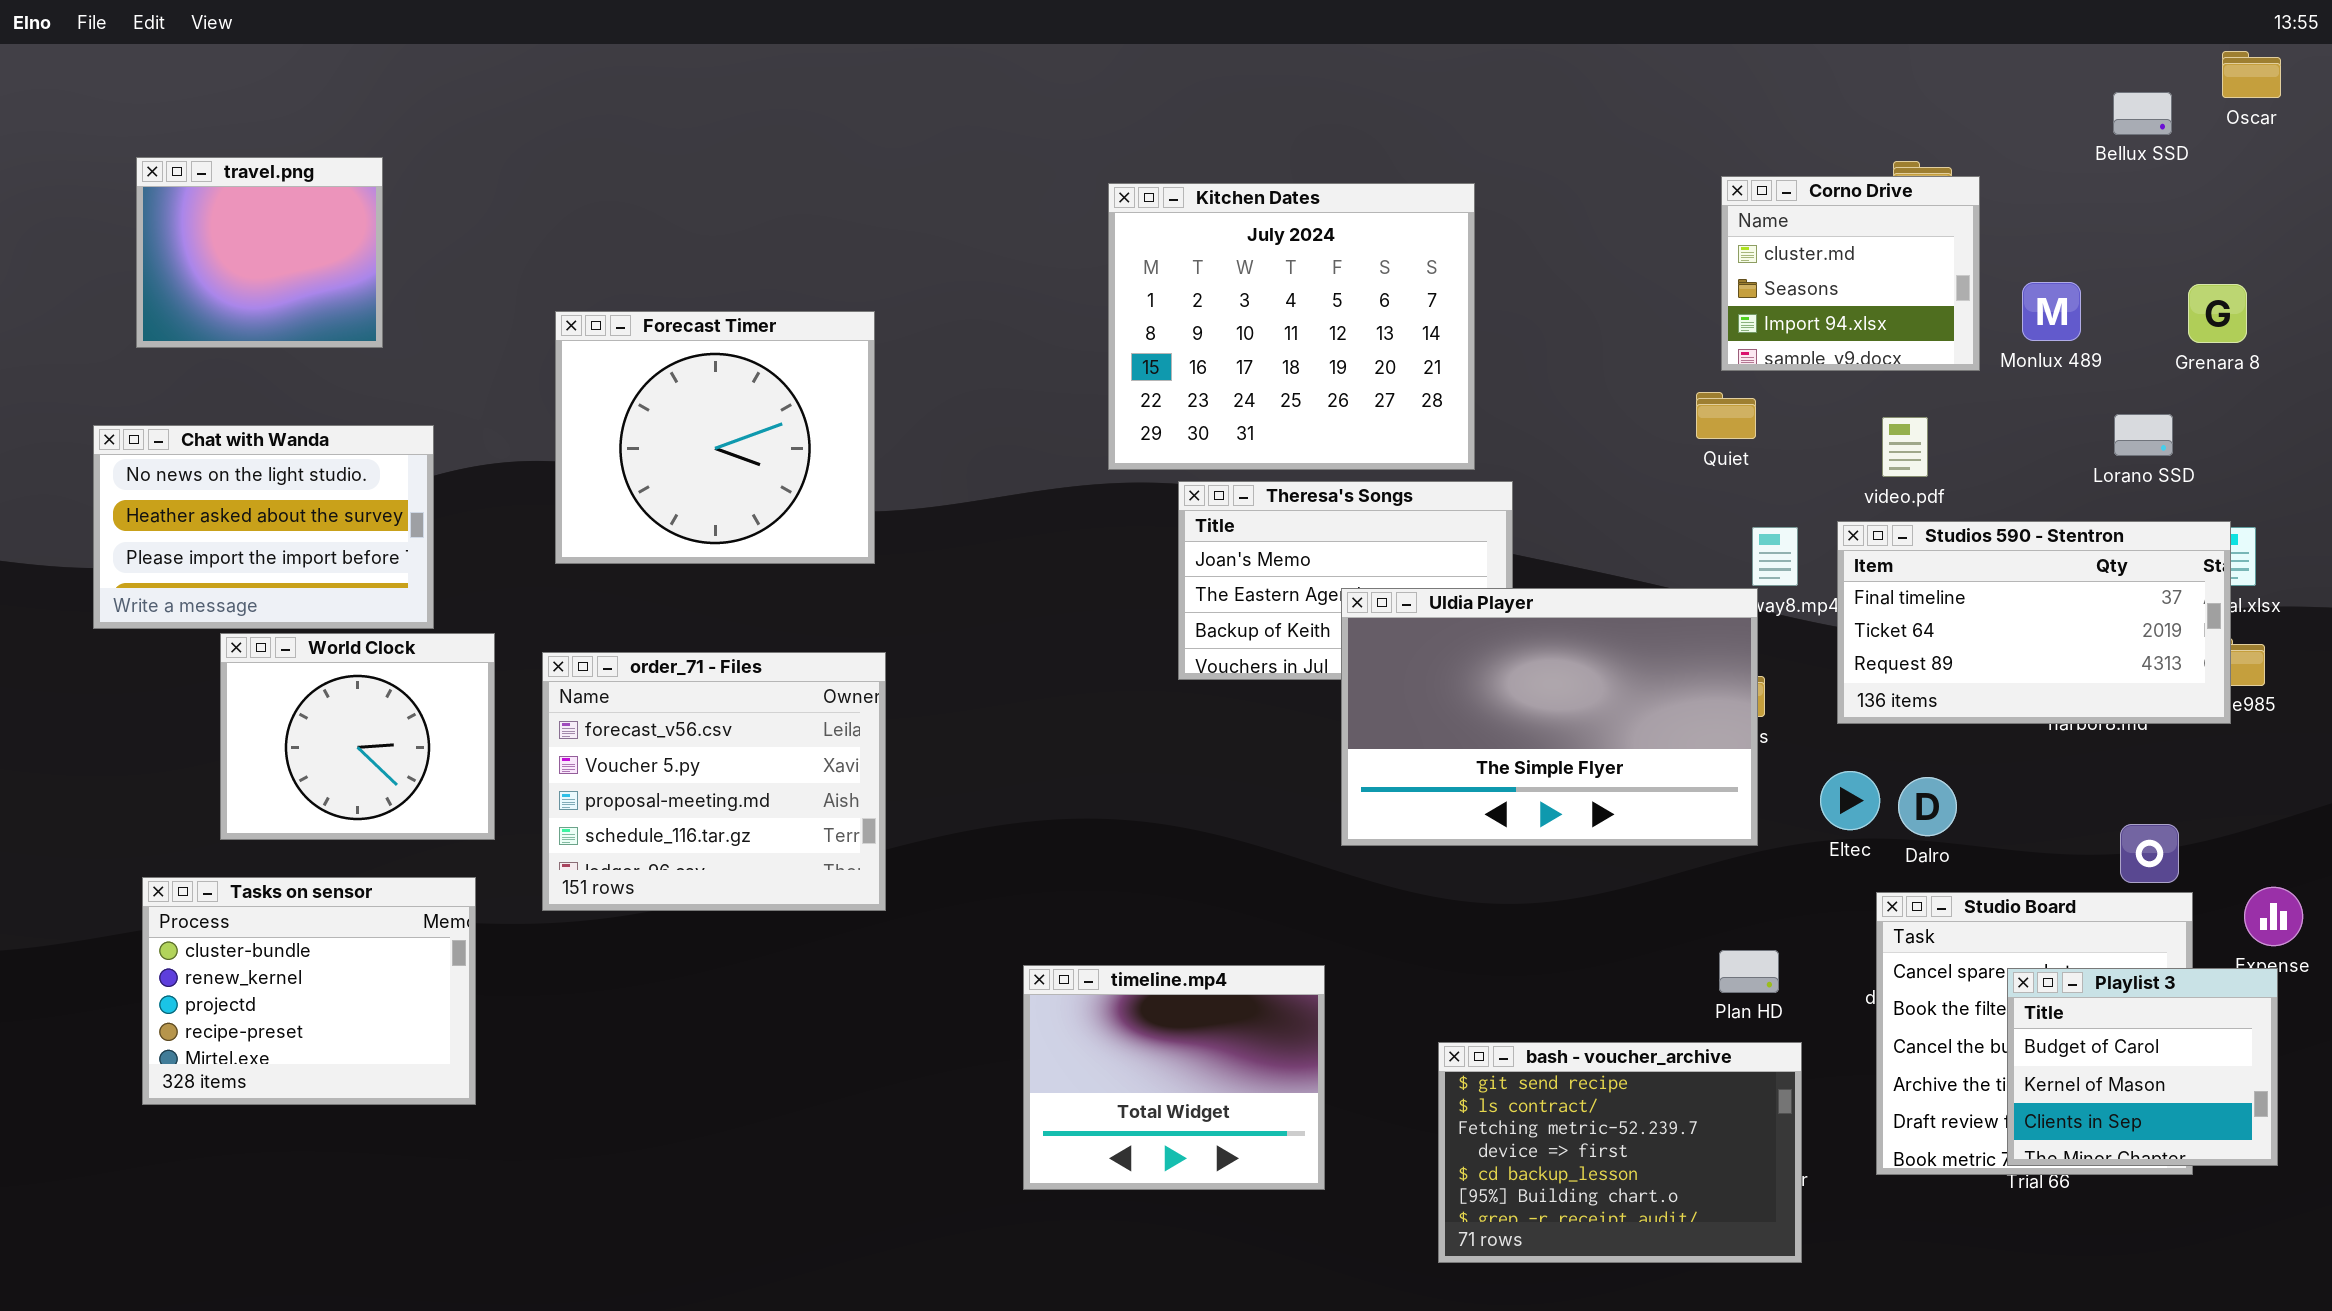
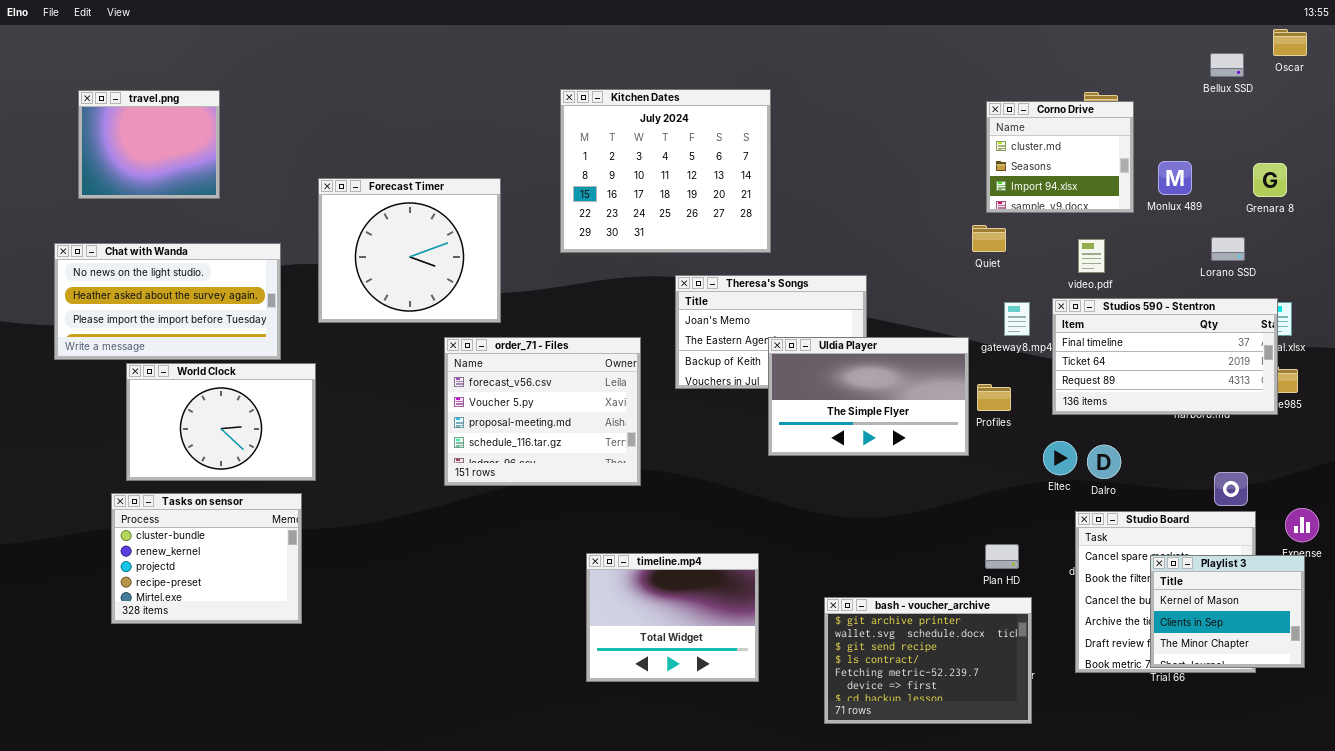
Kitchen Dates: [1108,183,1475,470] -> [560,89,771,253], moved
Chat with Wanda: [93,425,434,629] -> [54,243,281,360], resized
Uldia Player: [1341,588,1758,846] -> [768,337,969,456], resized
World Clock: [220,633,495,840] -> [126,363,316,481], resized
order_71 - Files: [542,652,886,911] -> [444,337,641,486], moved
Tasks on sensor: [142,877,476,1105] -> [111,493,302,624], moved
Playlist 3: [2007,968,2278,1166] -> [1150,555,1305,668], scrolled down 1 row
bash - voucher_archive: [1438,1042,1802,1263] -> [824,597,1032,724], scrolled up 2 rows

